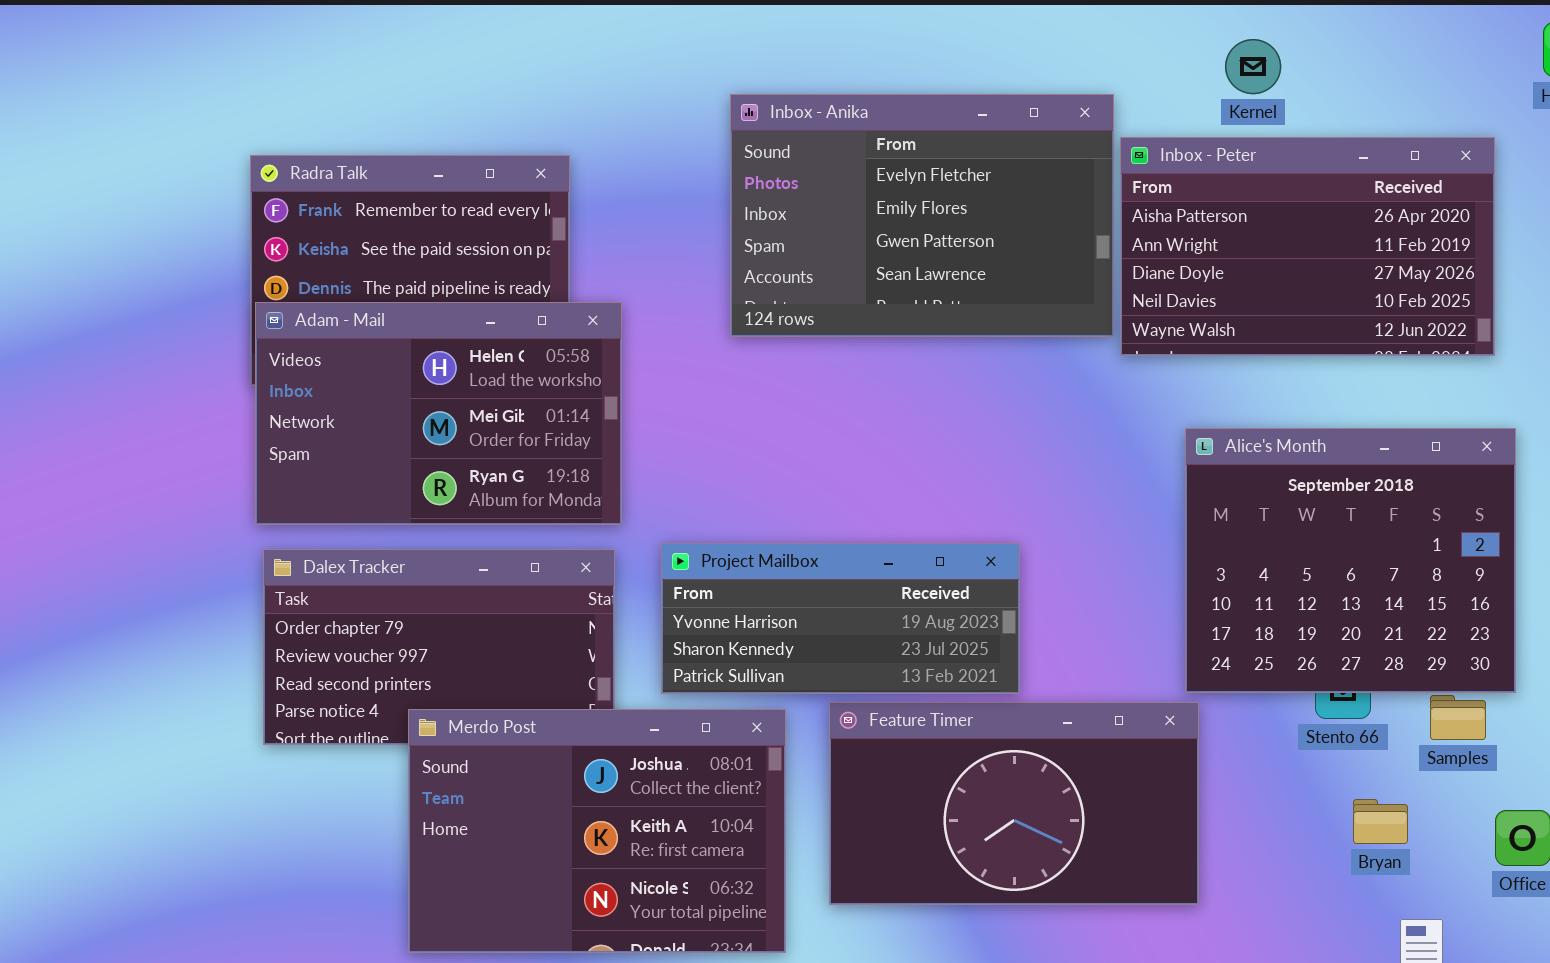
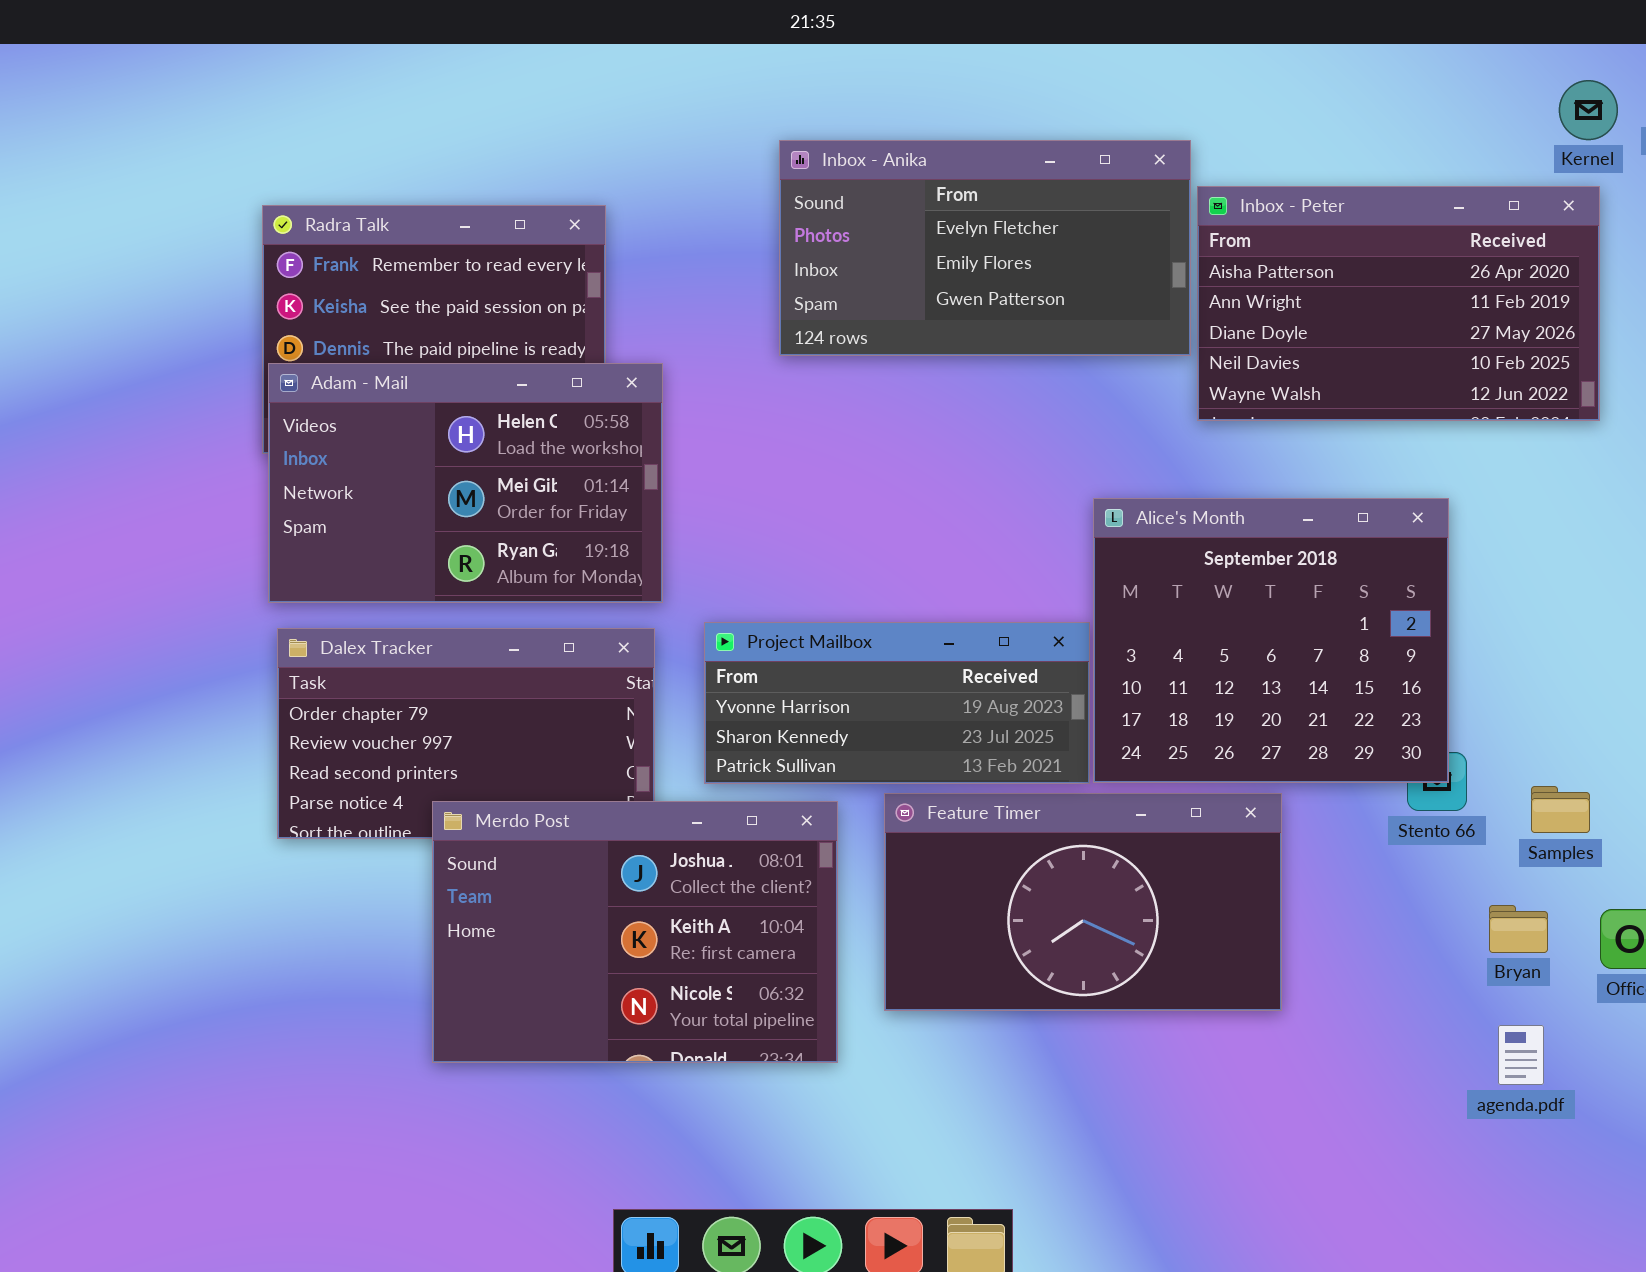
Kernel: [1225,39,1281,94] -> [1559,80,1618,140], moved
Inbox - Anika: [730,94,1114,337] -> [779,140,1191,356], resized
Alice's Month: [1185,428,1516,693] -> [1093,498,1449,783], moved
Bryan: [1353,799,1408,844] -> [1489,905,1548,953], moved

